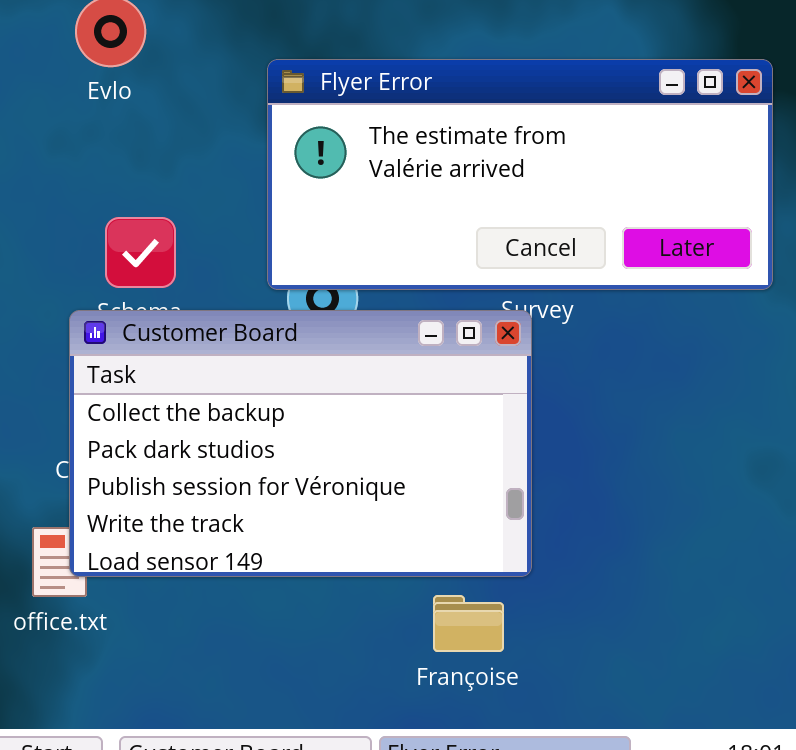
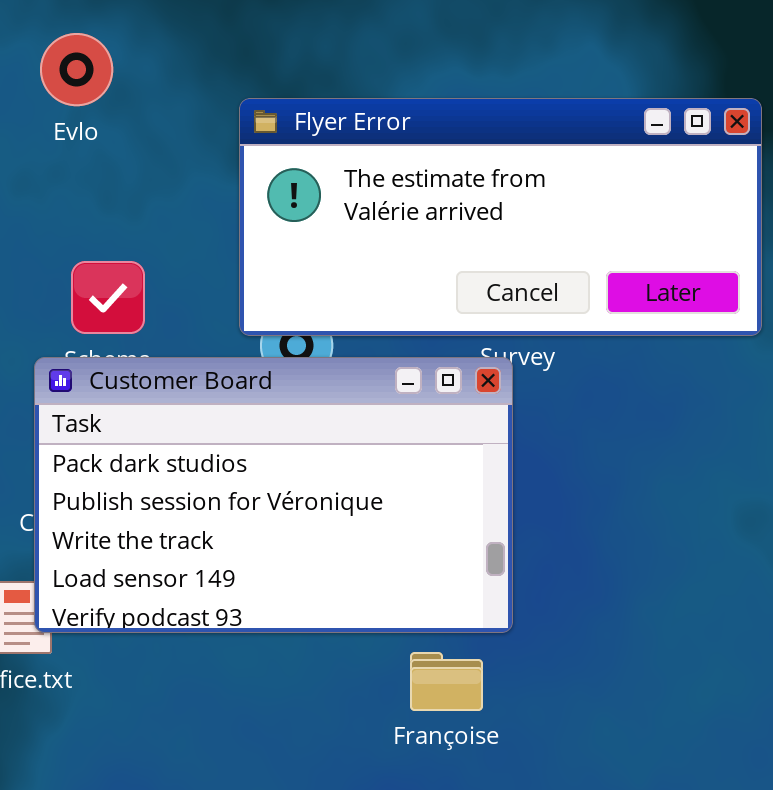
Customer Board: [69,310,532,577] -> [34,357,513,633], scrolled down 1 row

